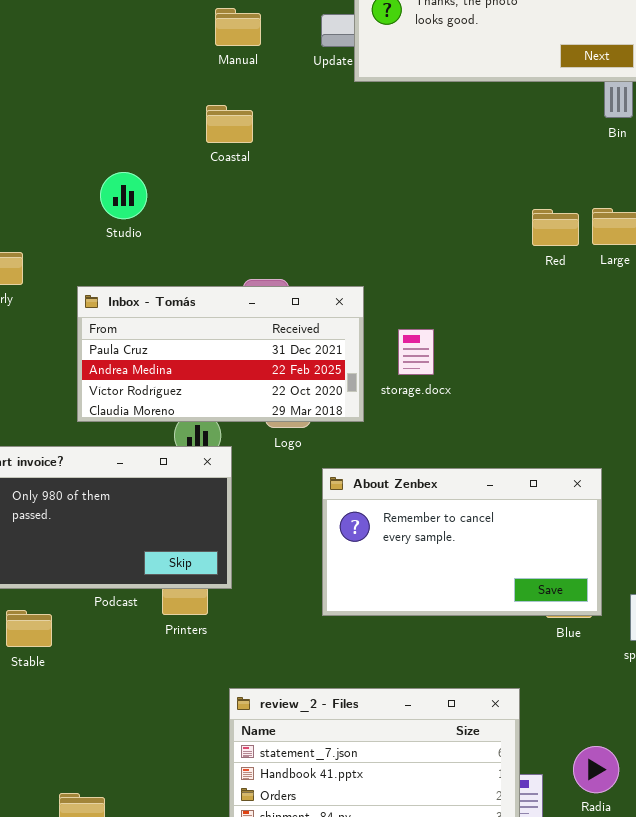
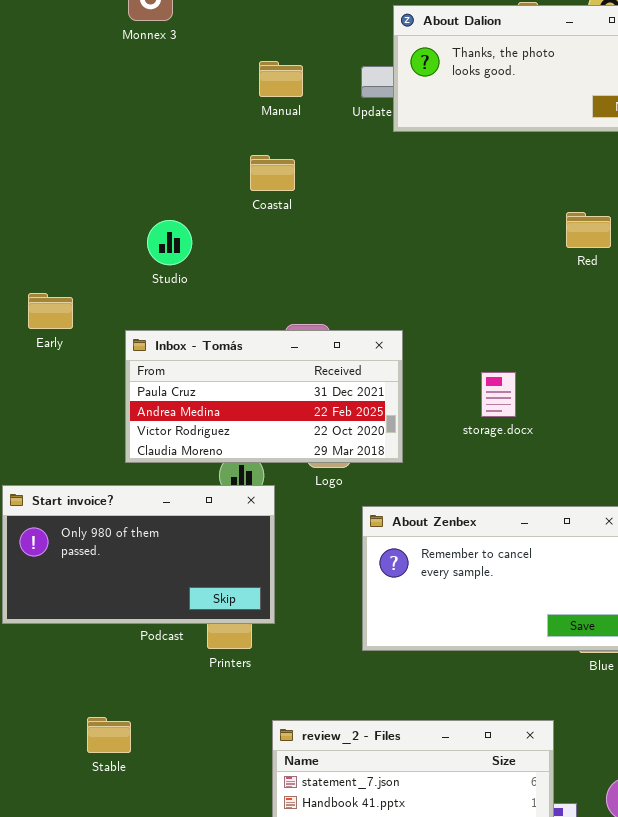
Red: [532,209,579,246] -> [566,212,611,248], moved
storage.docx: [398,329,434,375] -> [481,372,516,417], moved
Stable: [6,610,52,647] -> [87,717,131,753], moved

